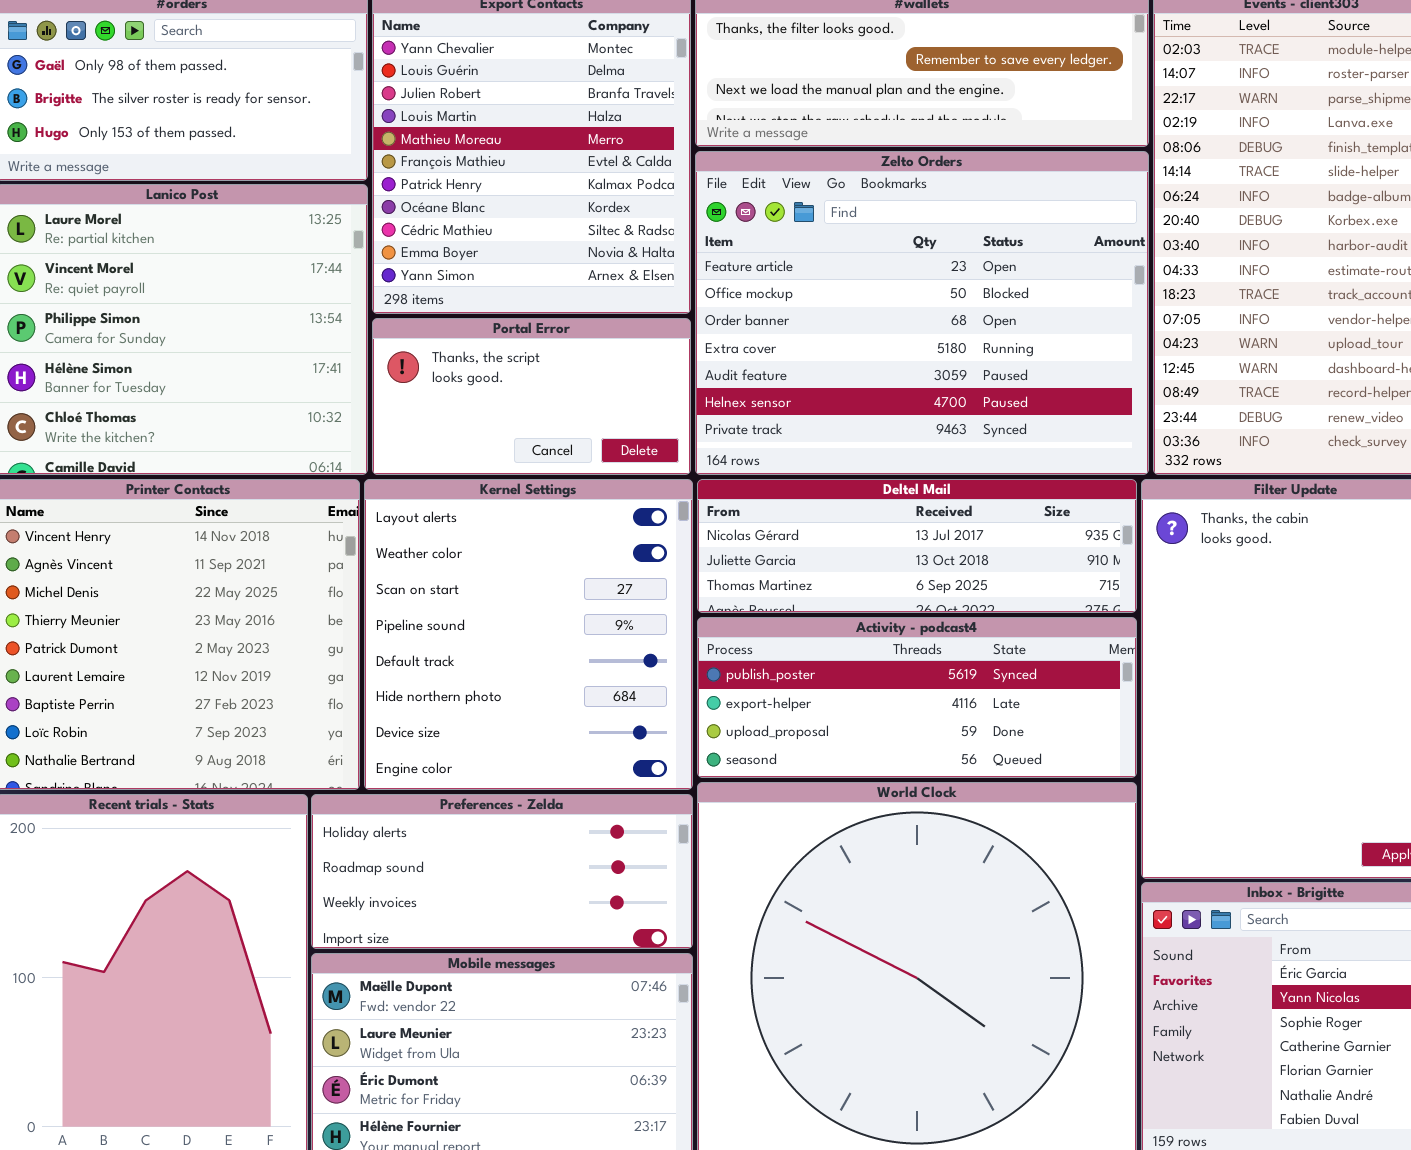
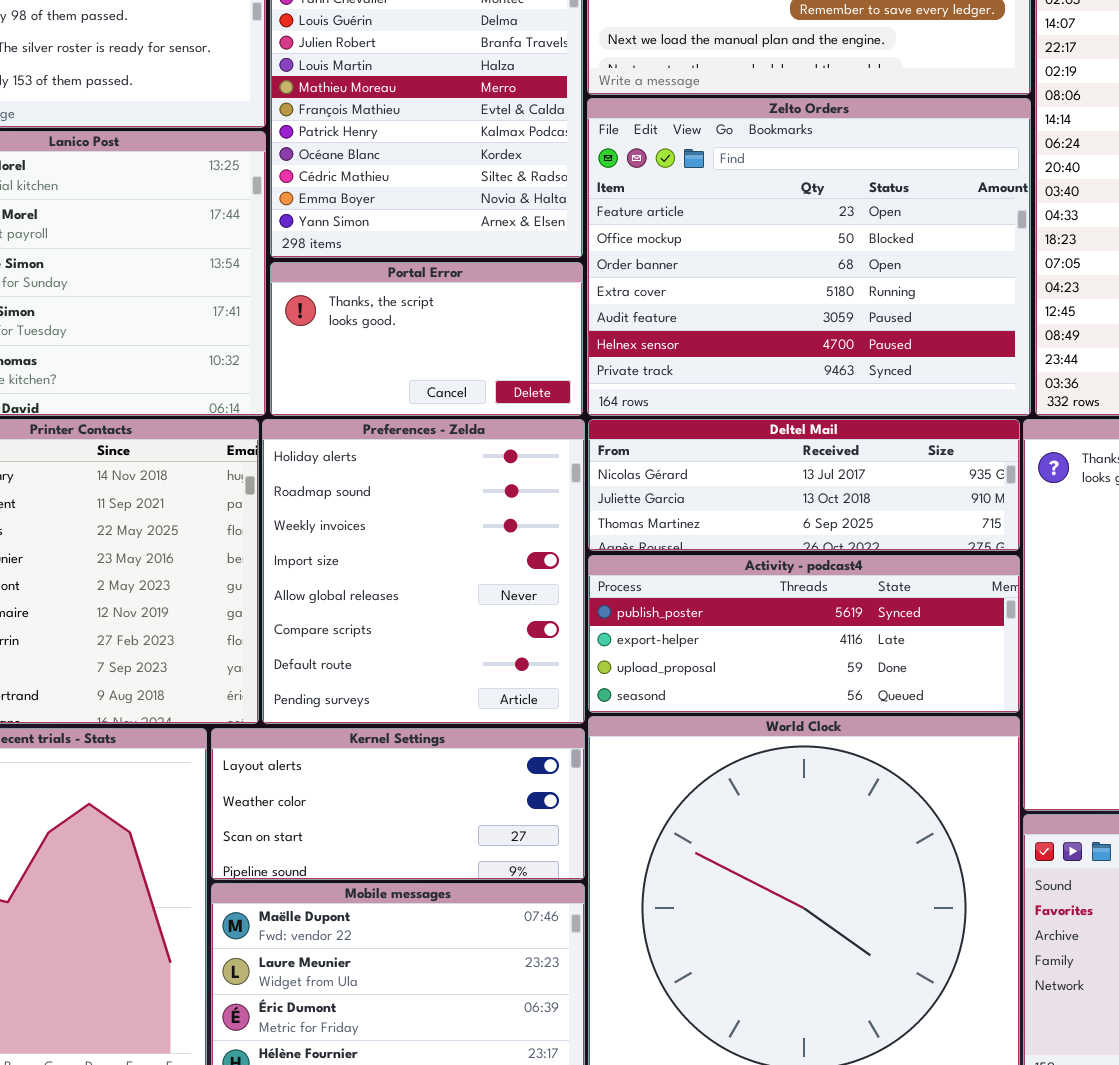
Kernel Settings: [364,479,693,790] -> [211,728,585,880], moved, resized
Preferences - Zelda: [311,794,693,949] -> [262,419,585,724], moved, resized

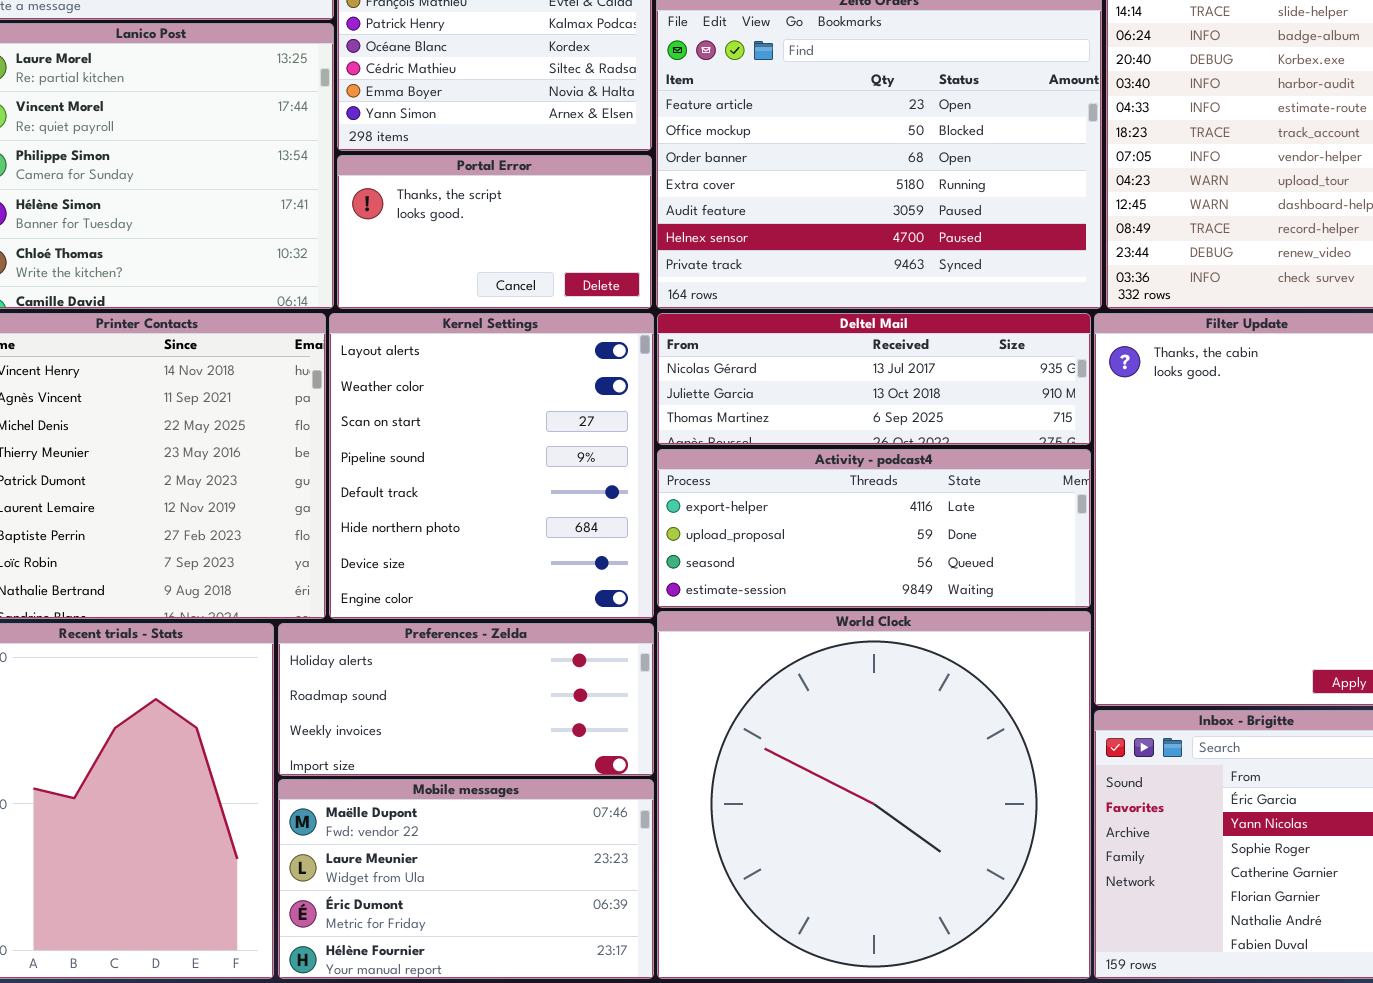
Preferences - Zelda: [262,419,585,724] -> [278,623,654,776], moved, resized
Activity - podcast4: [588,555,1020,713] -> [657,449,1091,608], scrolled down 1 row
Kernel Settings: [211,728,585,880] -> [329,313,654,619], moved, resized

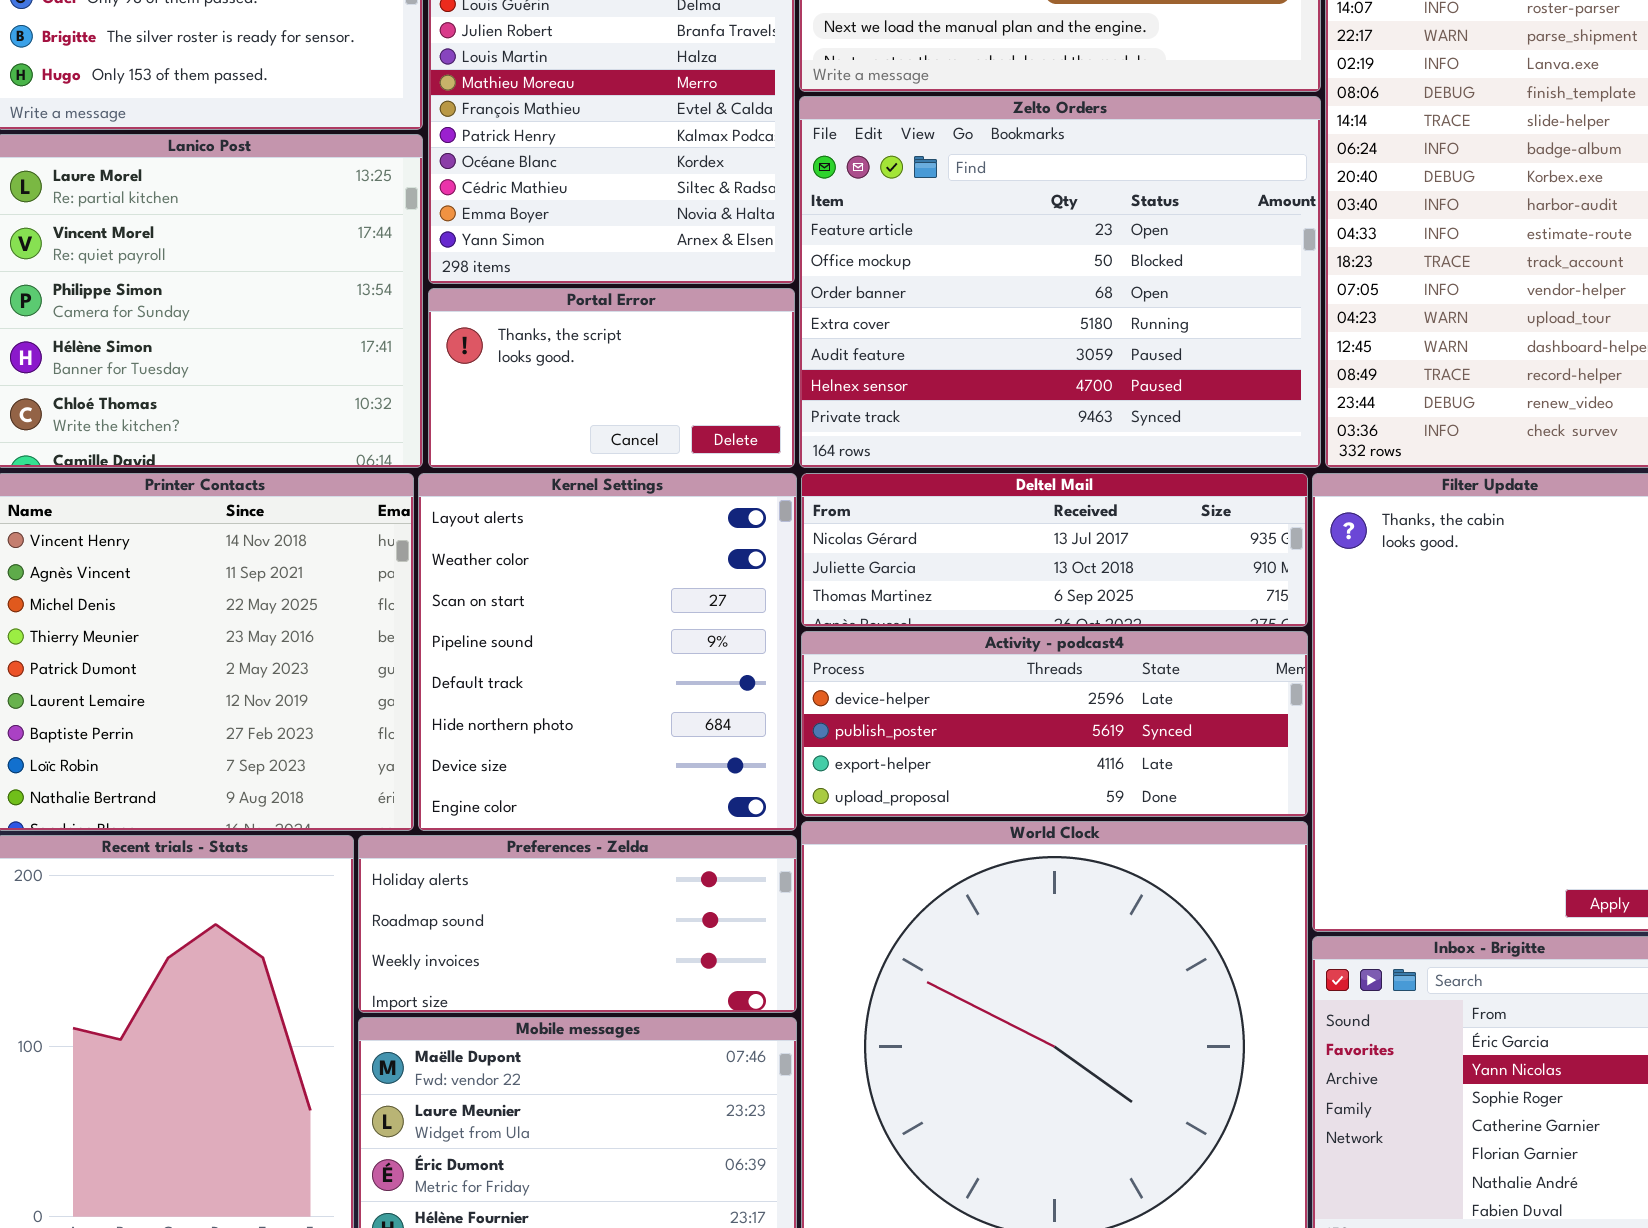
Activity - podcast4: [657,449,1091,608] -> [801,631,1308,817], scrolled up 2 rows

